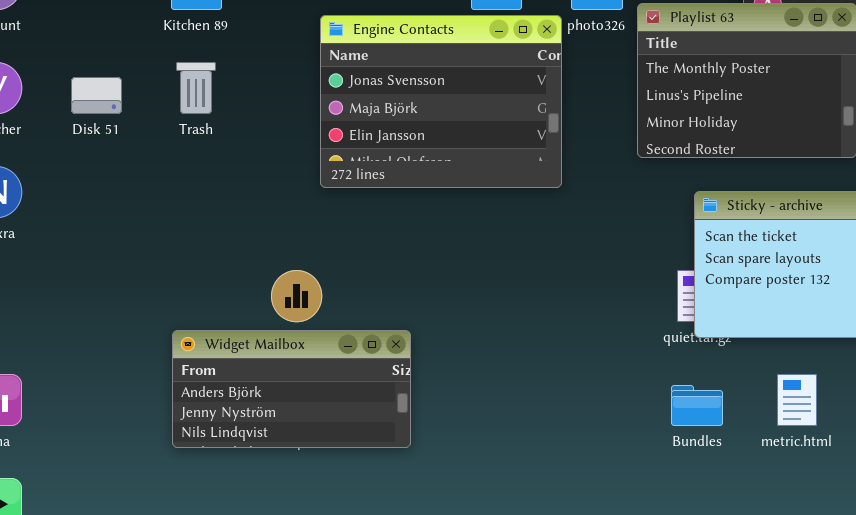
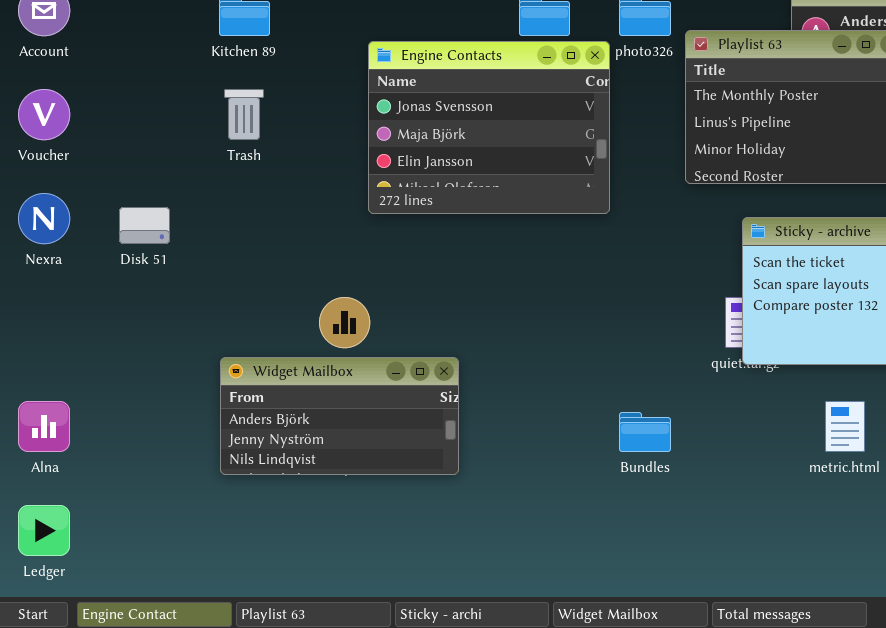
Disk 51: [71,77,122,114] -> [119,207,170,244], moved
Bundles: [671,385,723,426] -> [619,412,671,452], moved

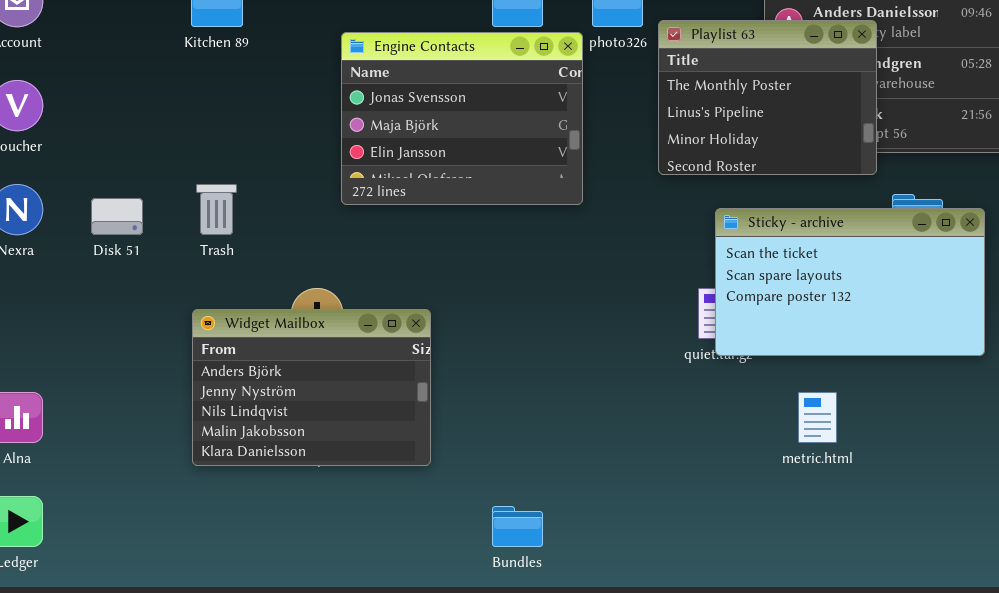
Trash: [224,89,264,140] -> [196,184,237,235], moved
Widget Mailbox: [220,357,459,475] -> [192,309,431,466], resized
Bundles: [619,412,671,452] -> [492,506,543,547], moved

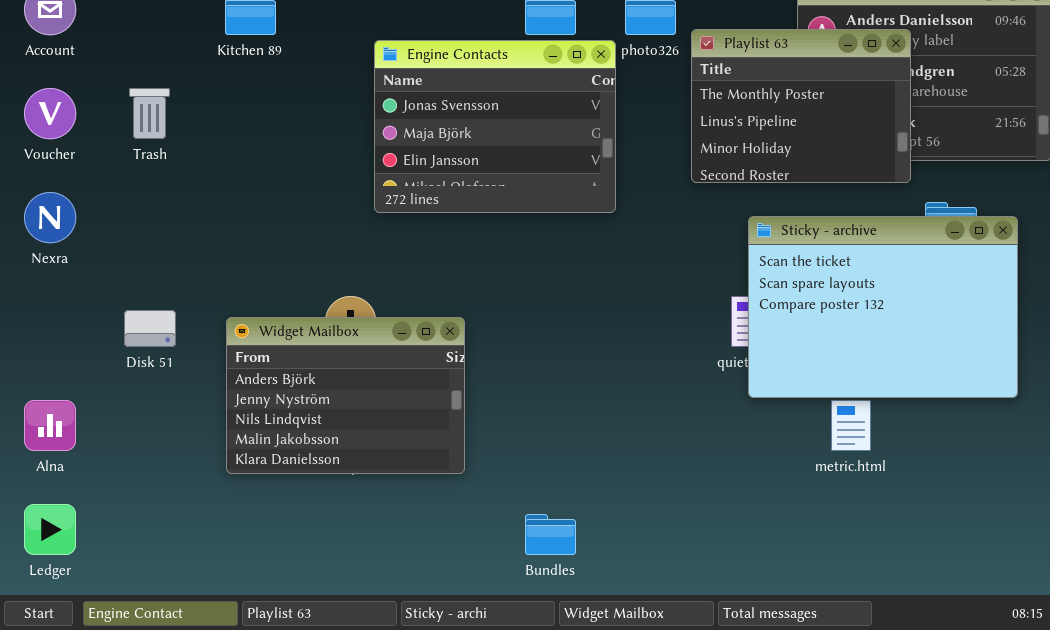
Trash: [196,184,237,235] -> [129,88,170,139], moved
Disk 51: [91,198,143,235] -> [124,310,176,347], moved
Sticky - archive: [715,208,985,356] -> [748,216,1018,398], resized

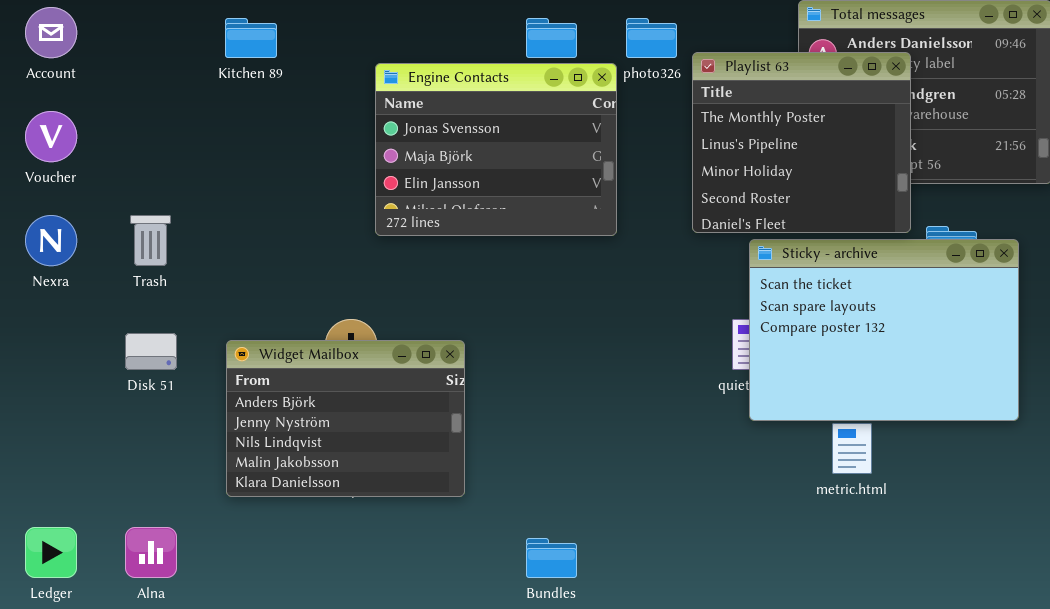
Playlist 63: [691,29,911,183] -> [692,52,911,233], resized
Trash: [129,88,170,139] -> [130,215,171,266], moved
Alna: [24,400,76,451] -> [125,527,177,578], moved

